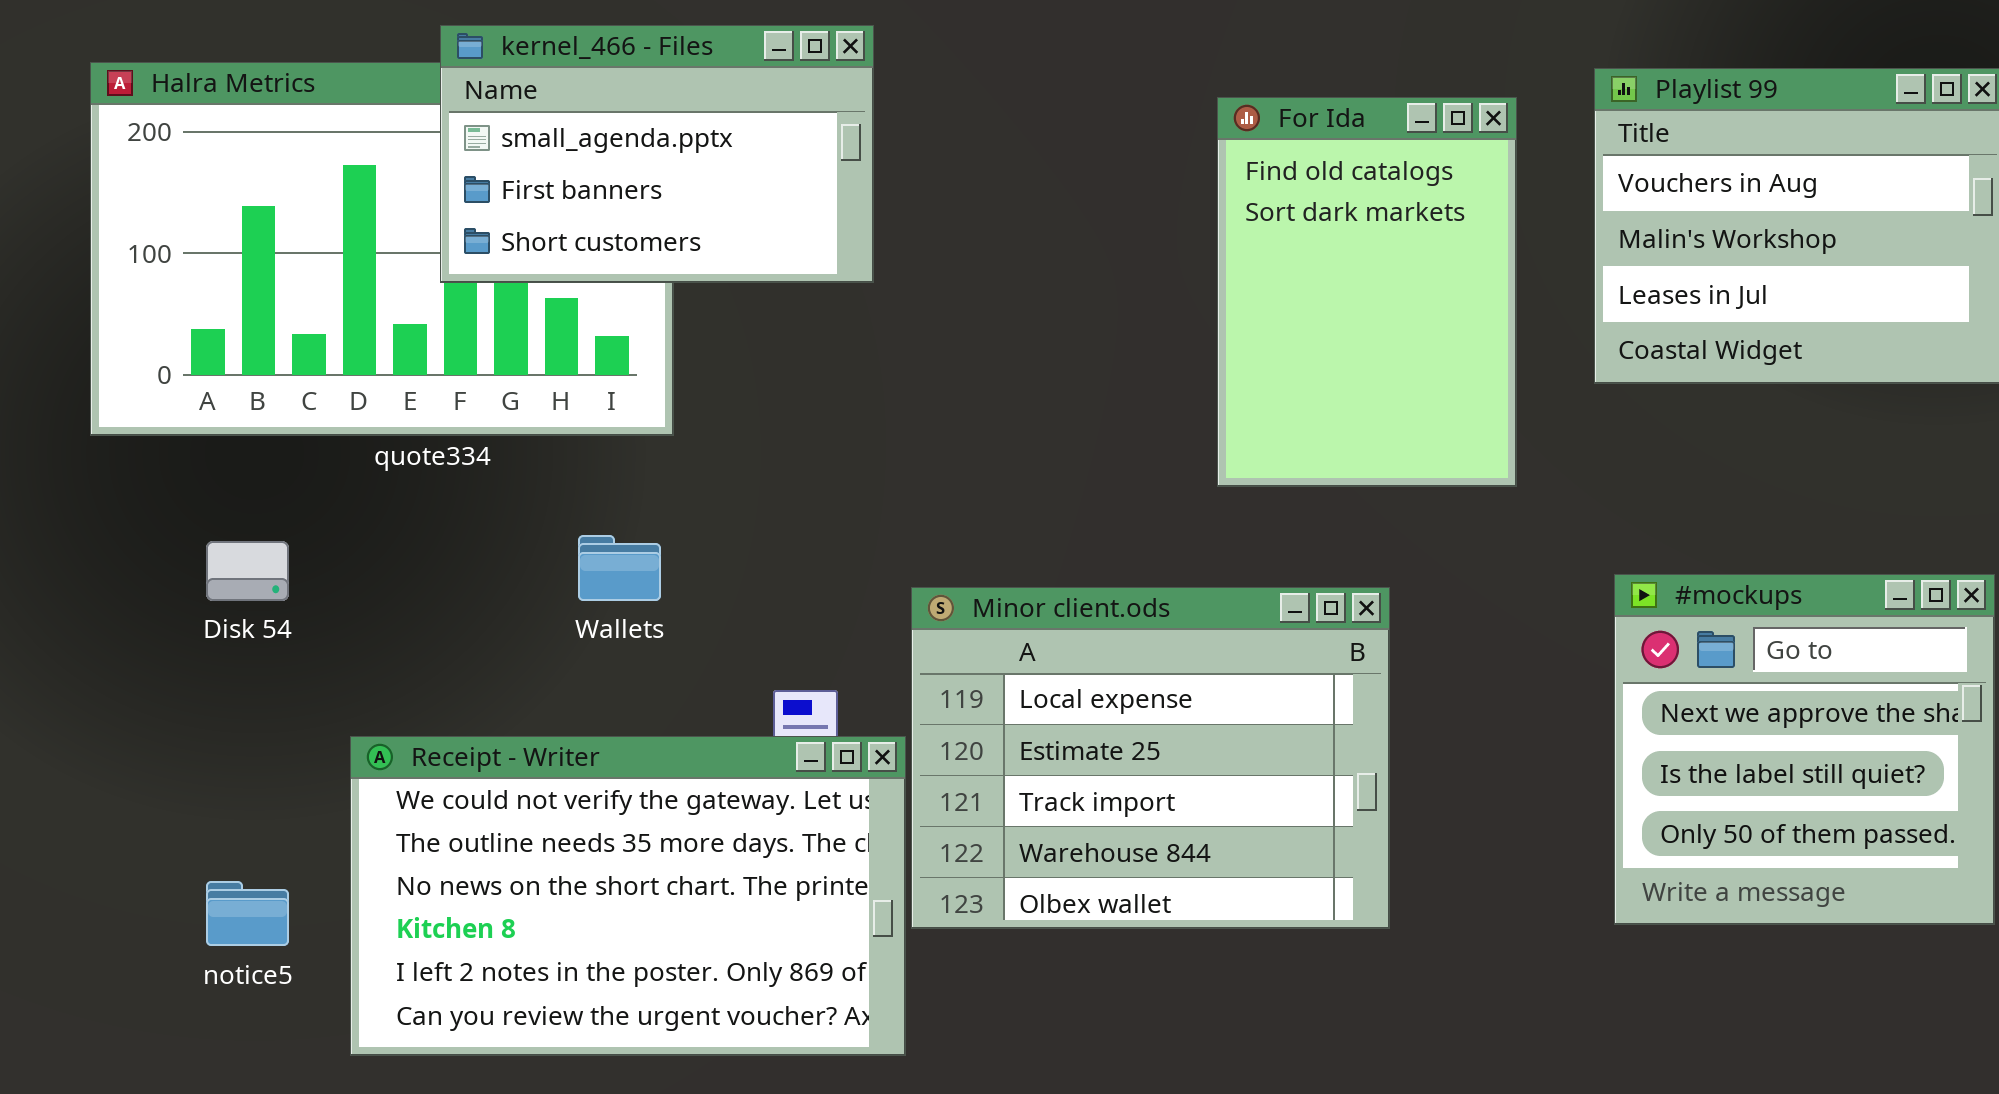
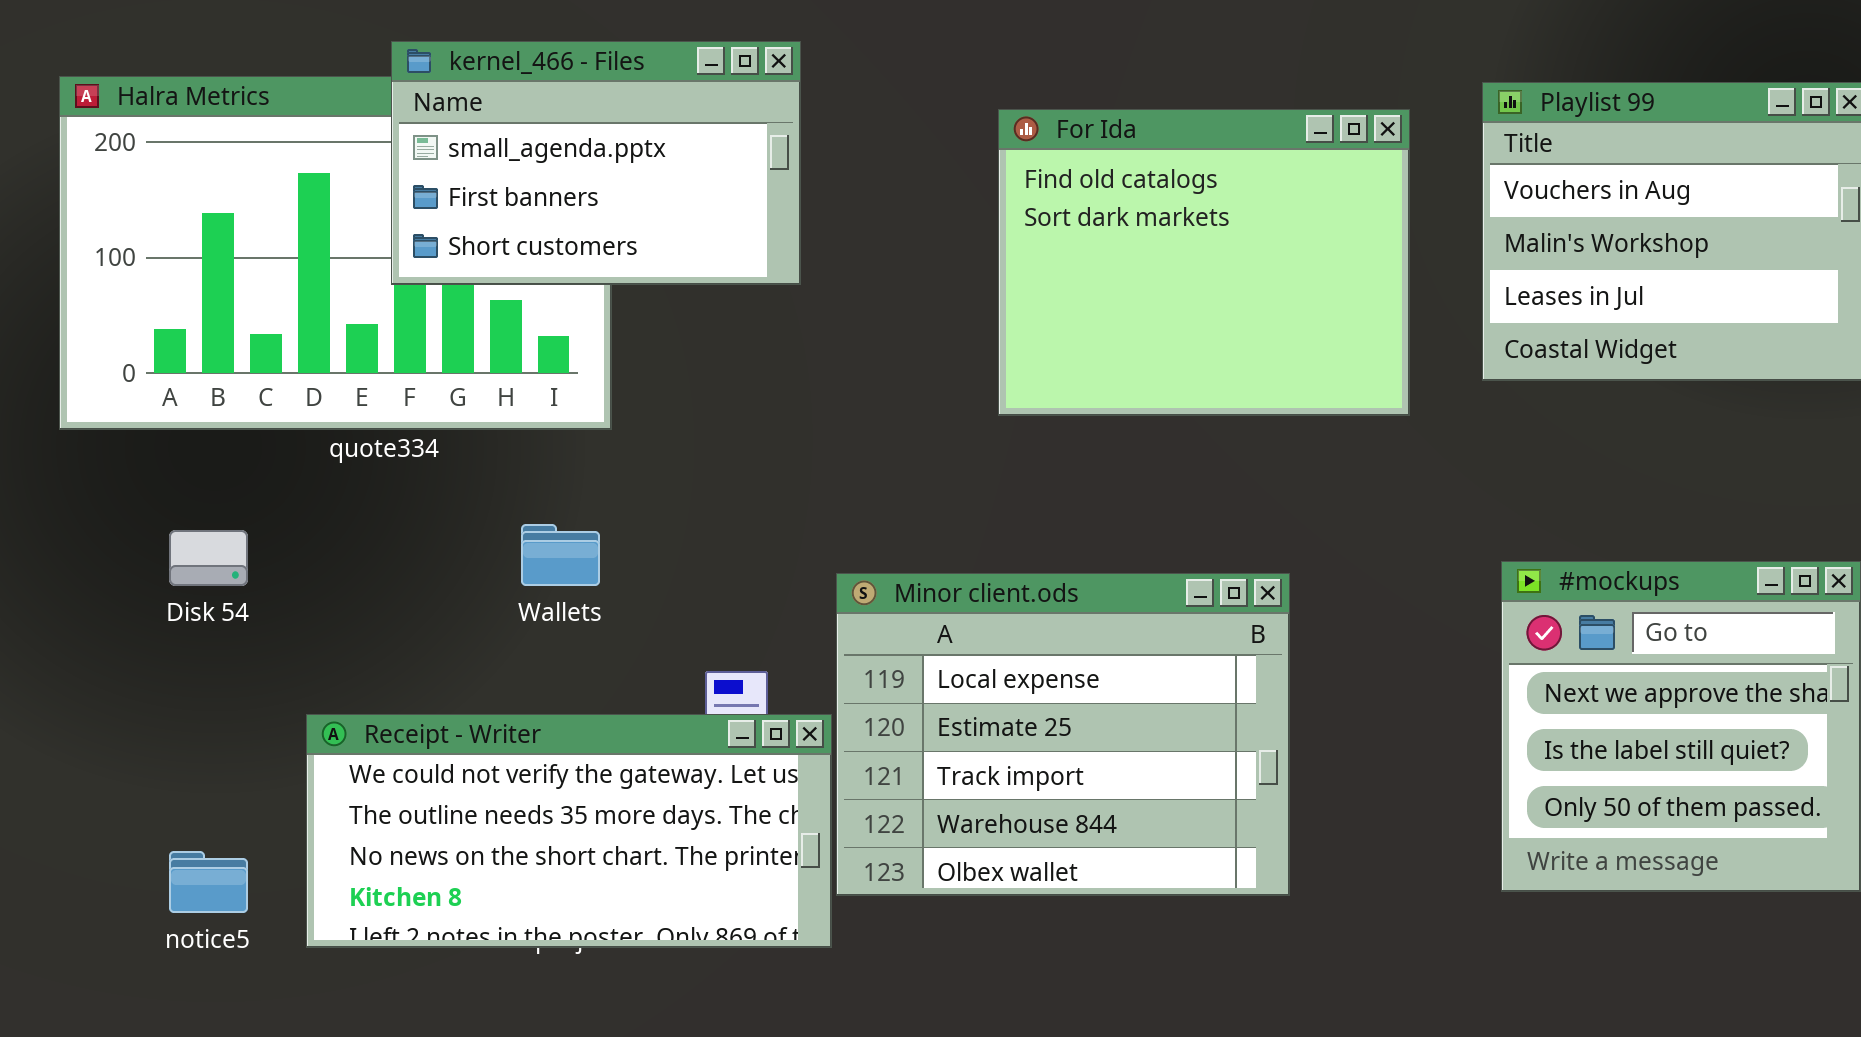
For Ida: [1217,97,1517,487] -> [998,109,1410,416], resized
Receipt - Writer: [350,736,906,1056] -> [306,714,832,948], resized

